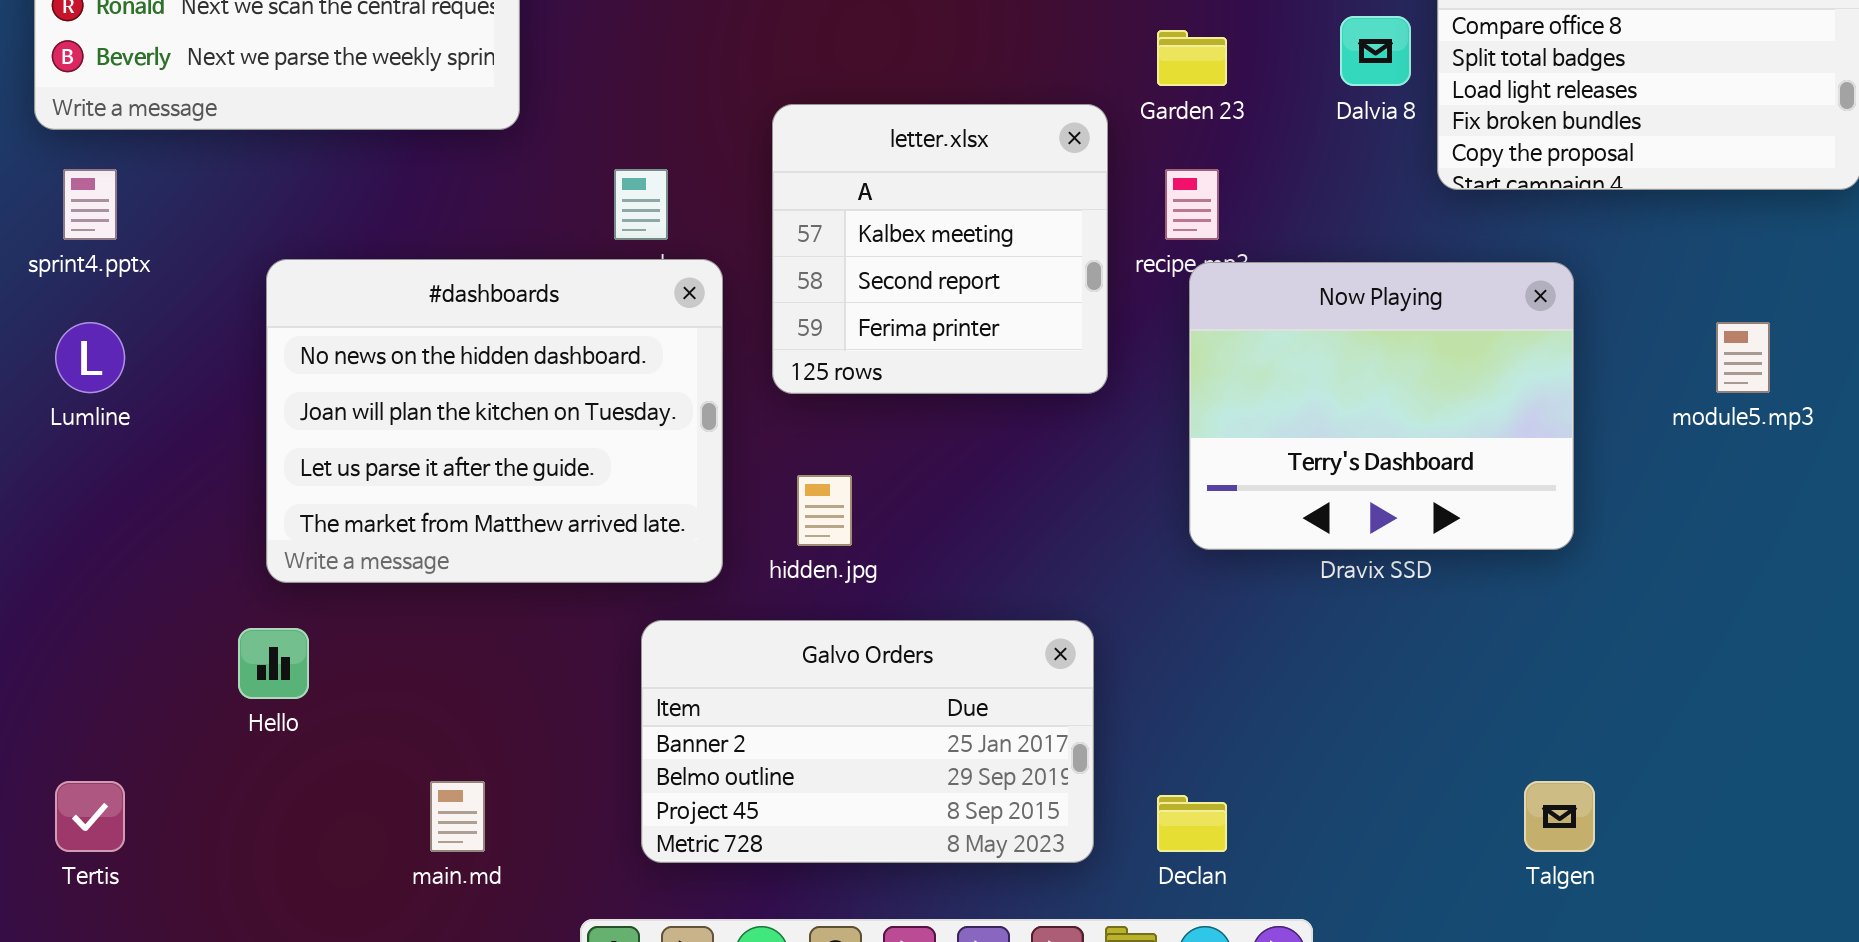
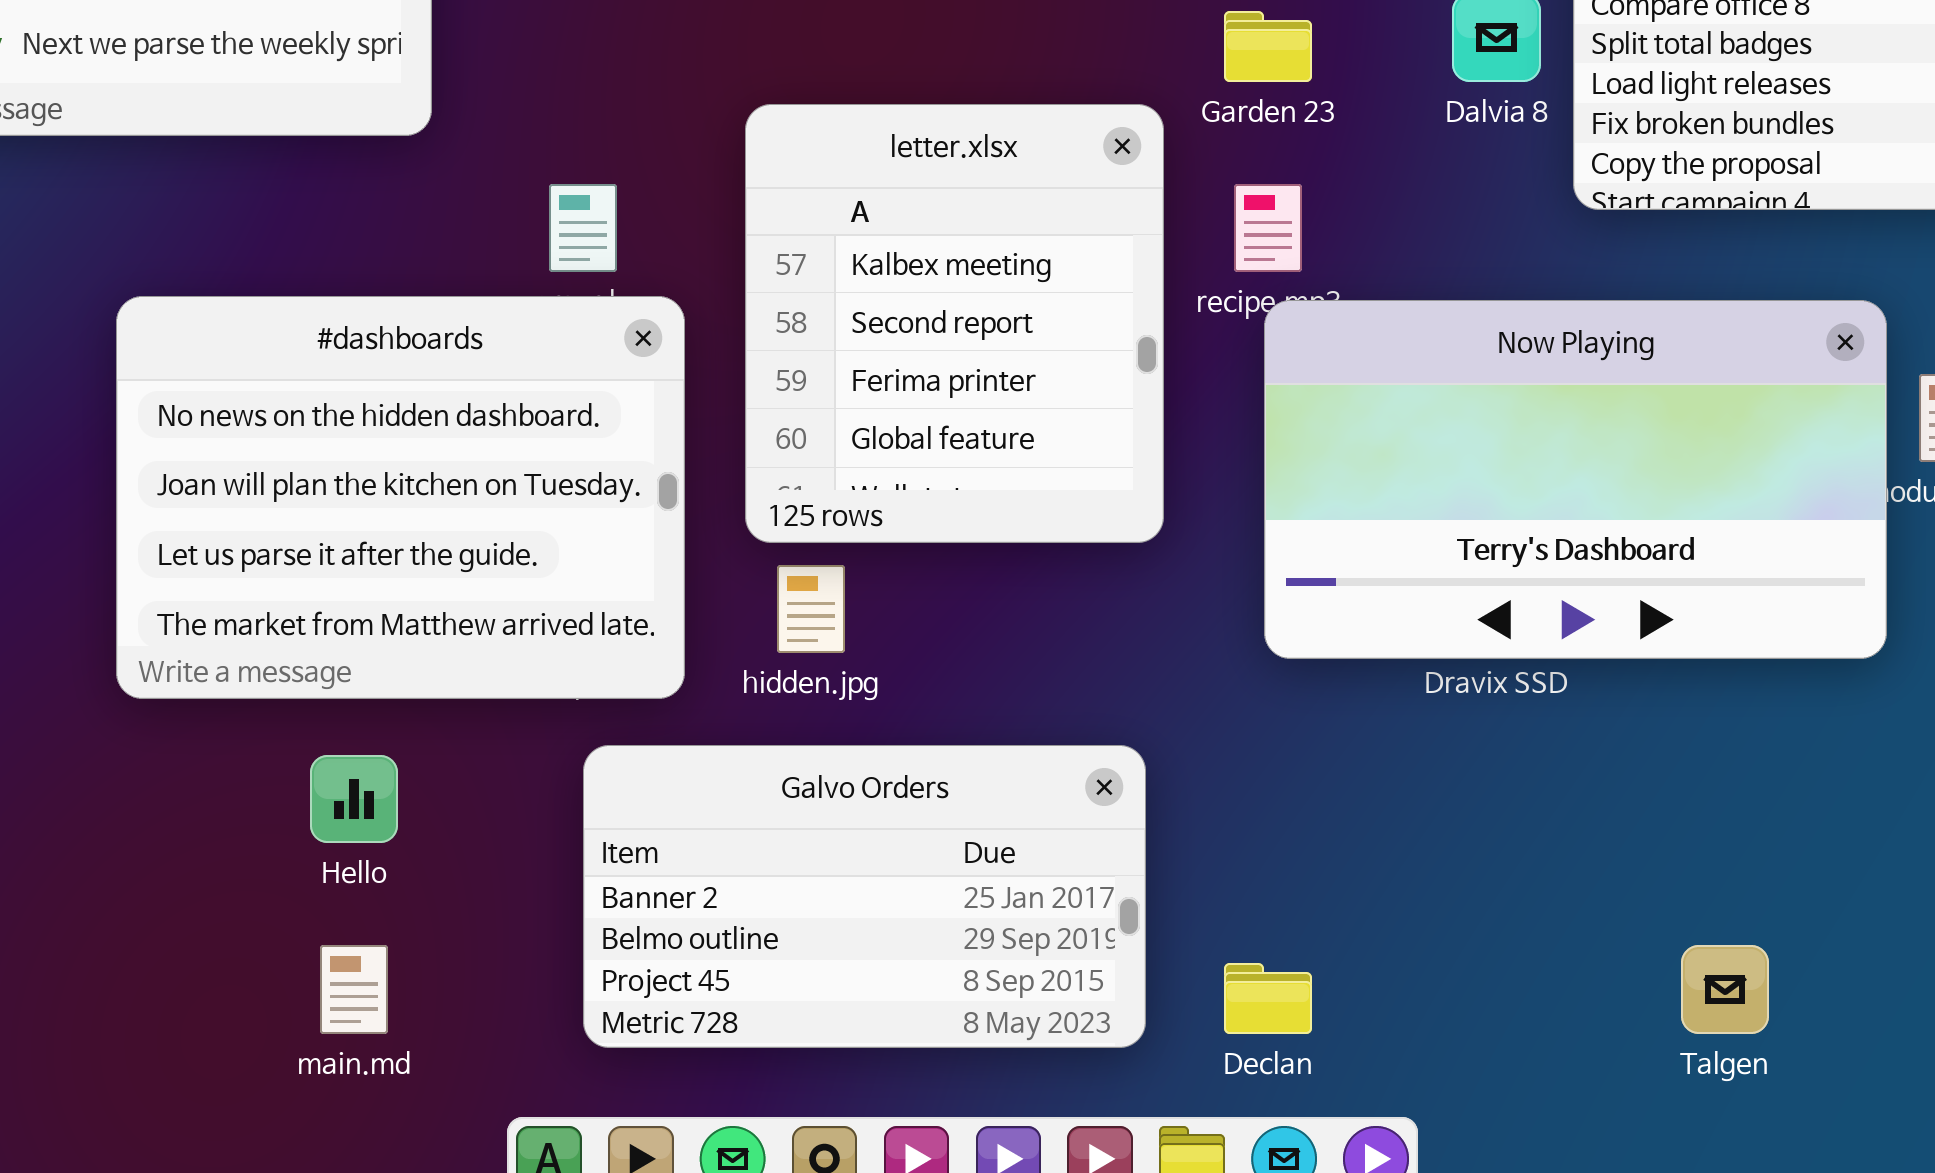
letter.xlsx: [772,104,1108,394] -> [745,104,1164,543], resized
Now Playing: [1189,262,1574,550] -> [1264,300,1887,659], resized
Hello: [238,628,309,699] -> [310,755,398,843], moved

